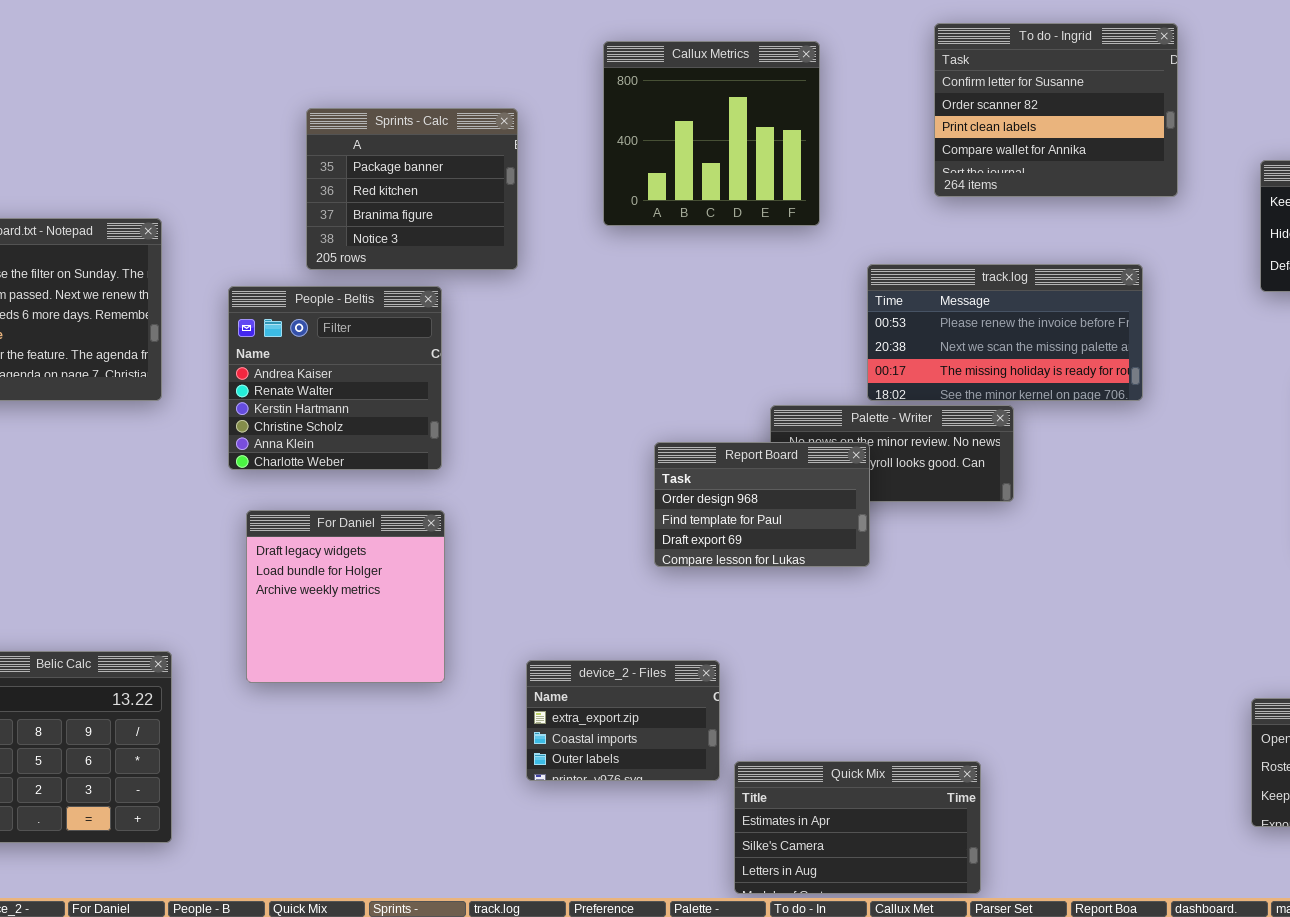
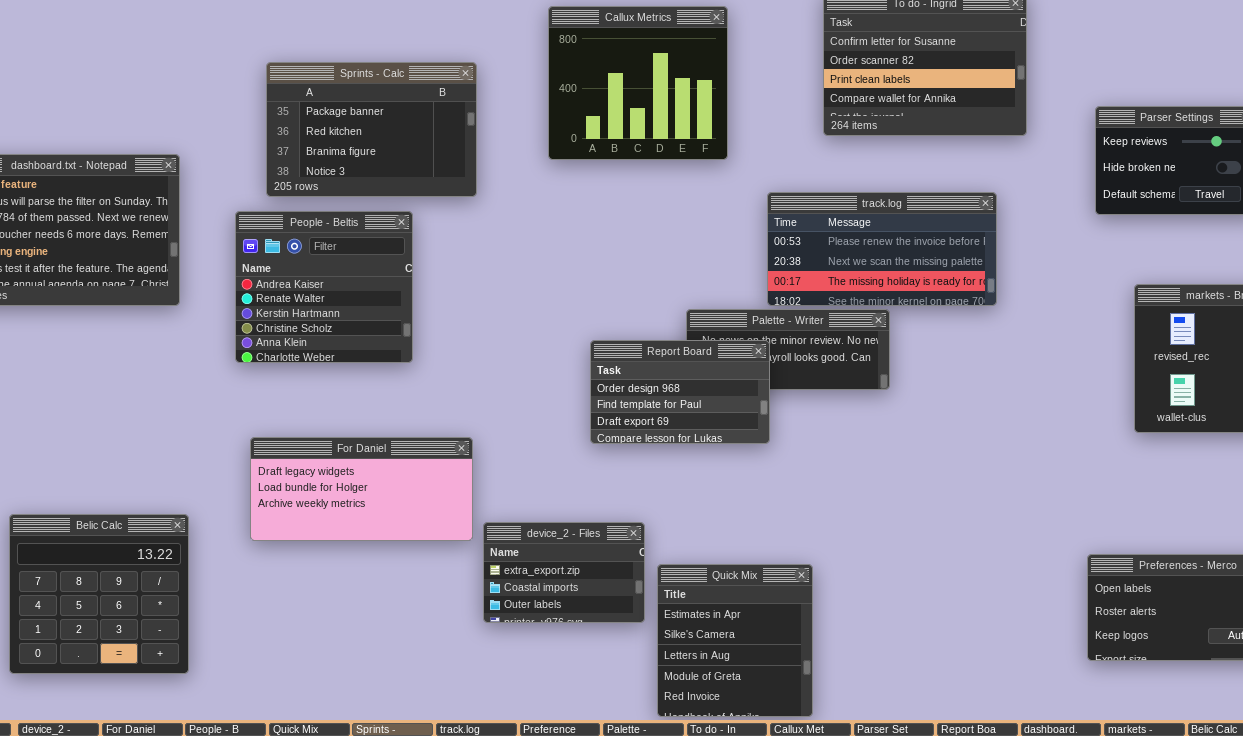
Sprints - Calc: [306,108,518,270] -> [266,62,477,197], resized
For Daniel: [246,510,445,683] -> [250,437,473,541], resized
Quick Mix: [734,761,981,894] -> [657,564,813,717], resized

